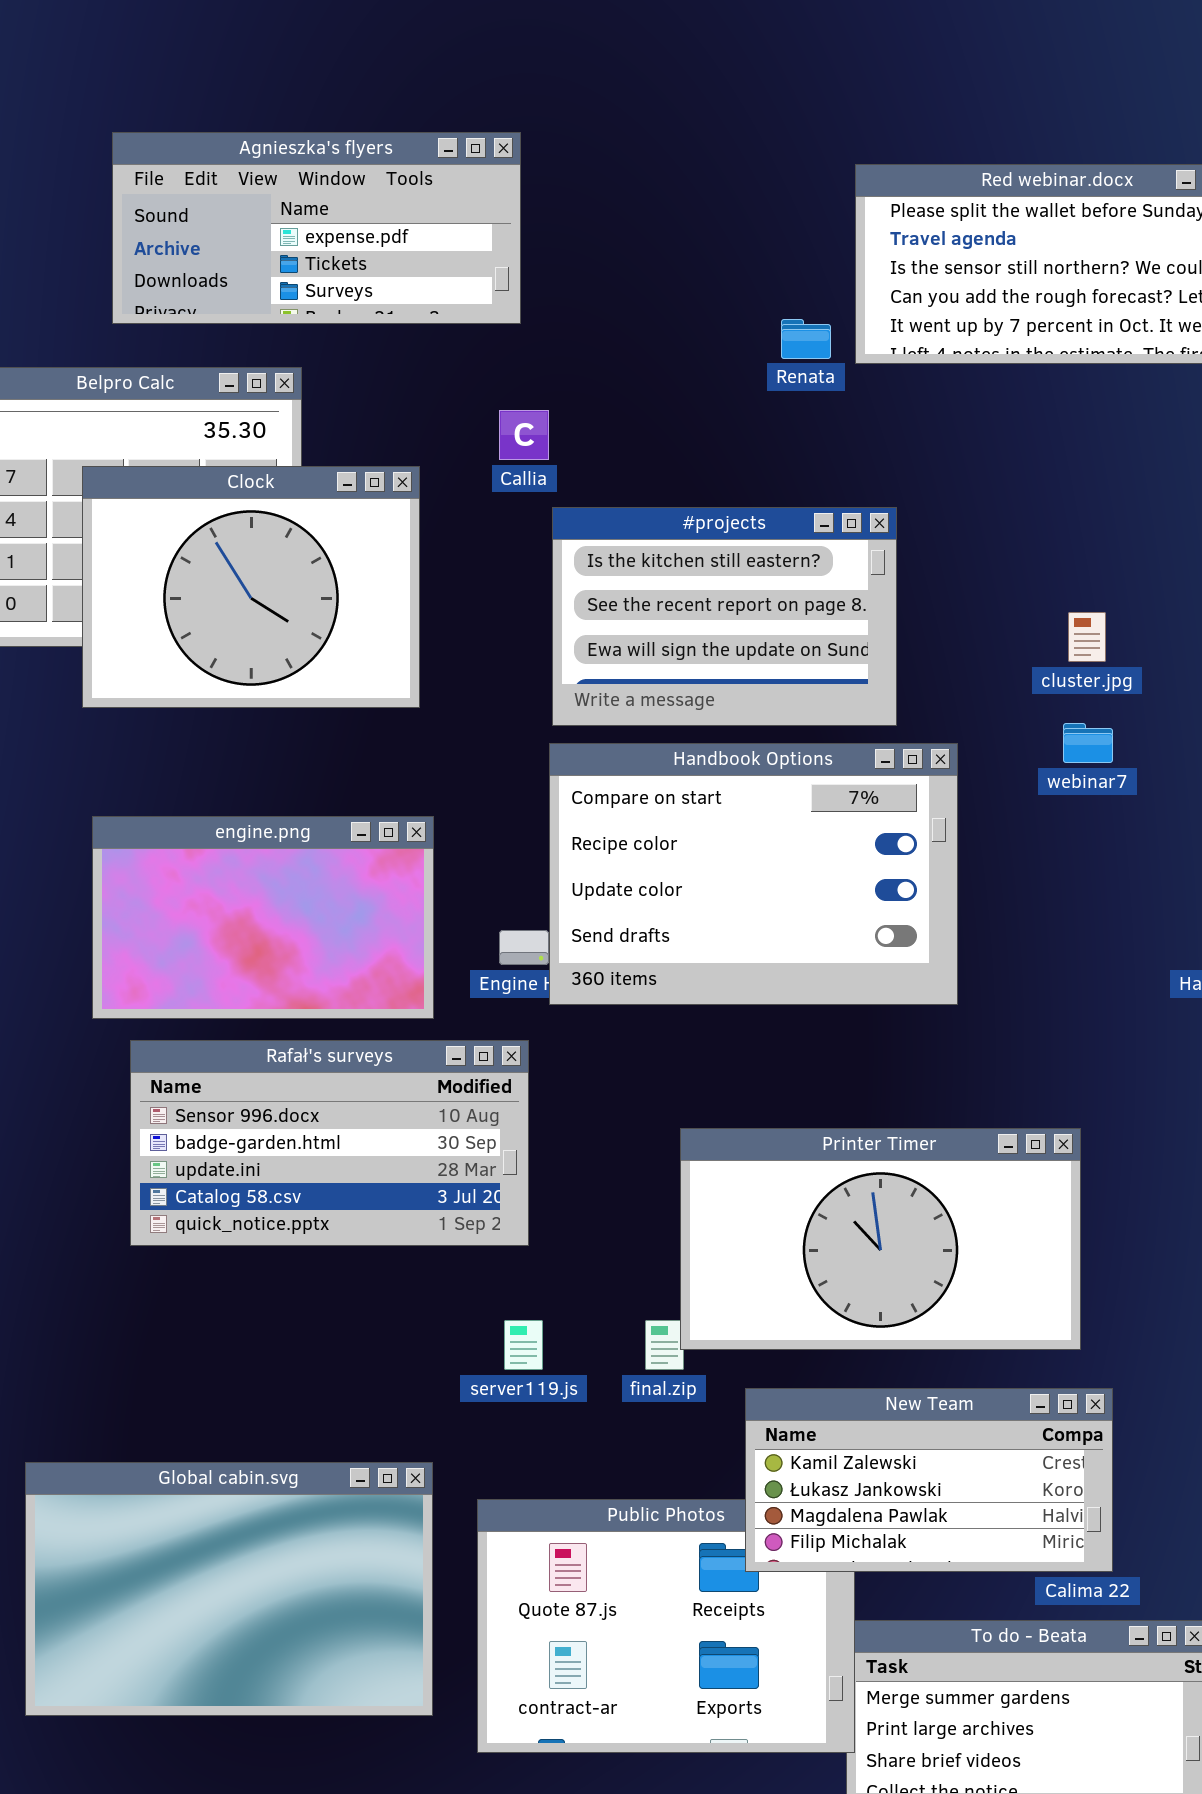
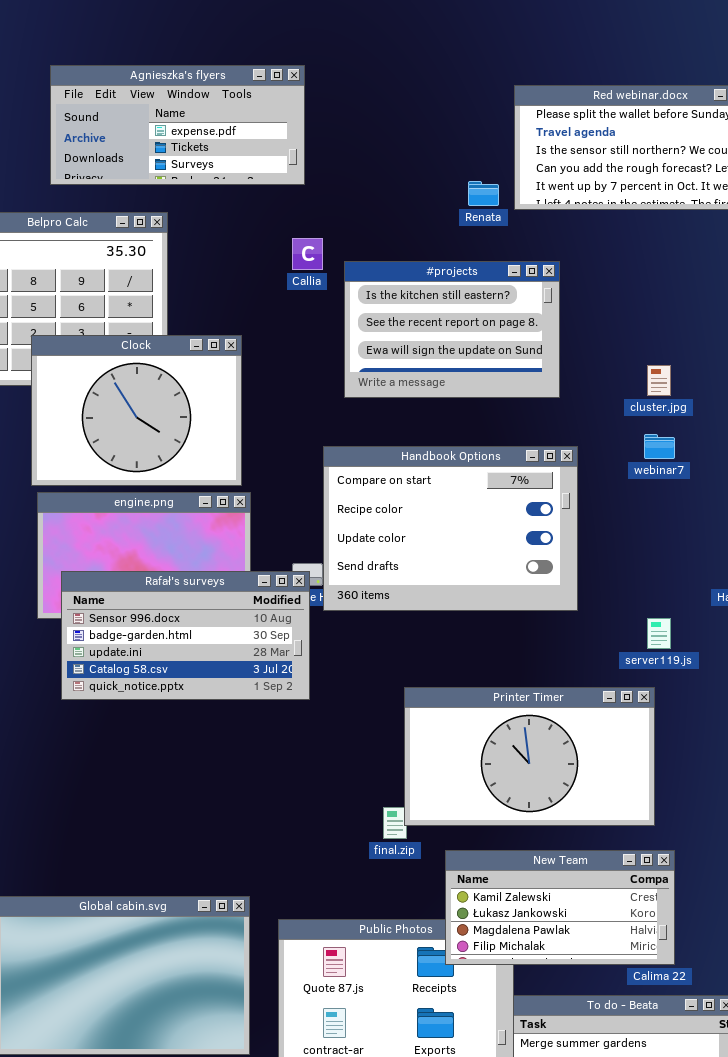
Clock: [82,466,420,708] -> [31,335,242,486], moved
#projects: [552,507,897,726] -> [344,261,560,398], moved
Rafał's surveys: [130,1040,529,1246] -> [61,571,310,700], moved
server119.js: [504,1320,543,1370] -> [647,618,671,649], moved

